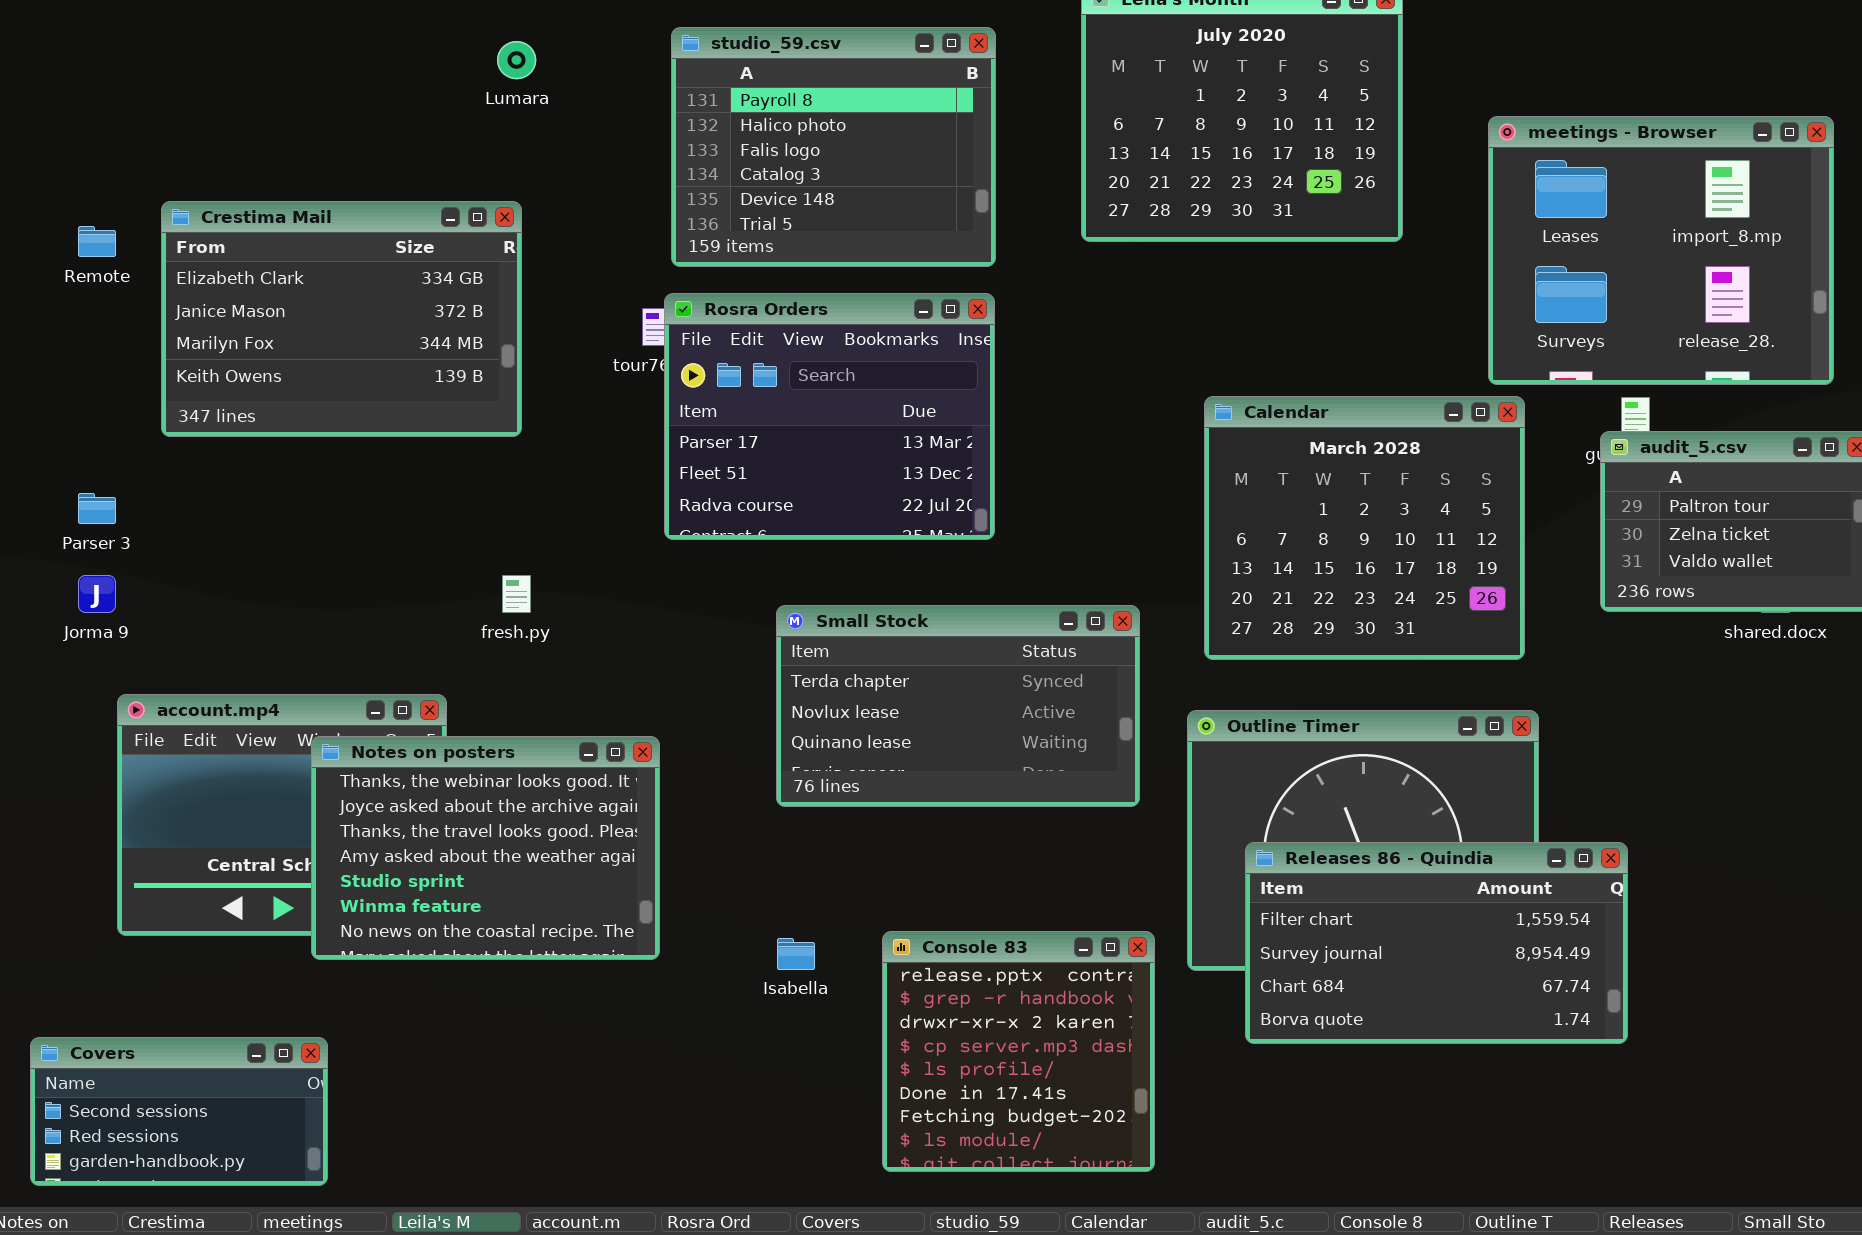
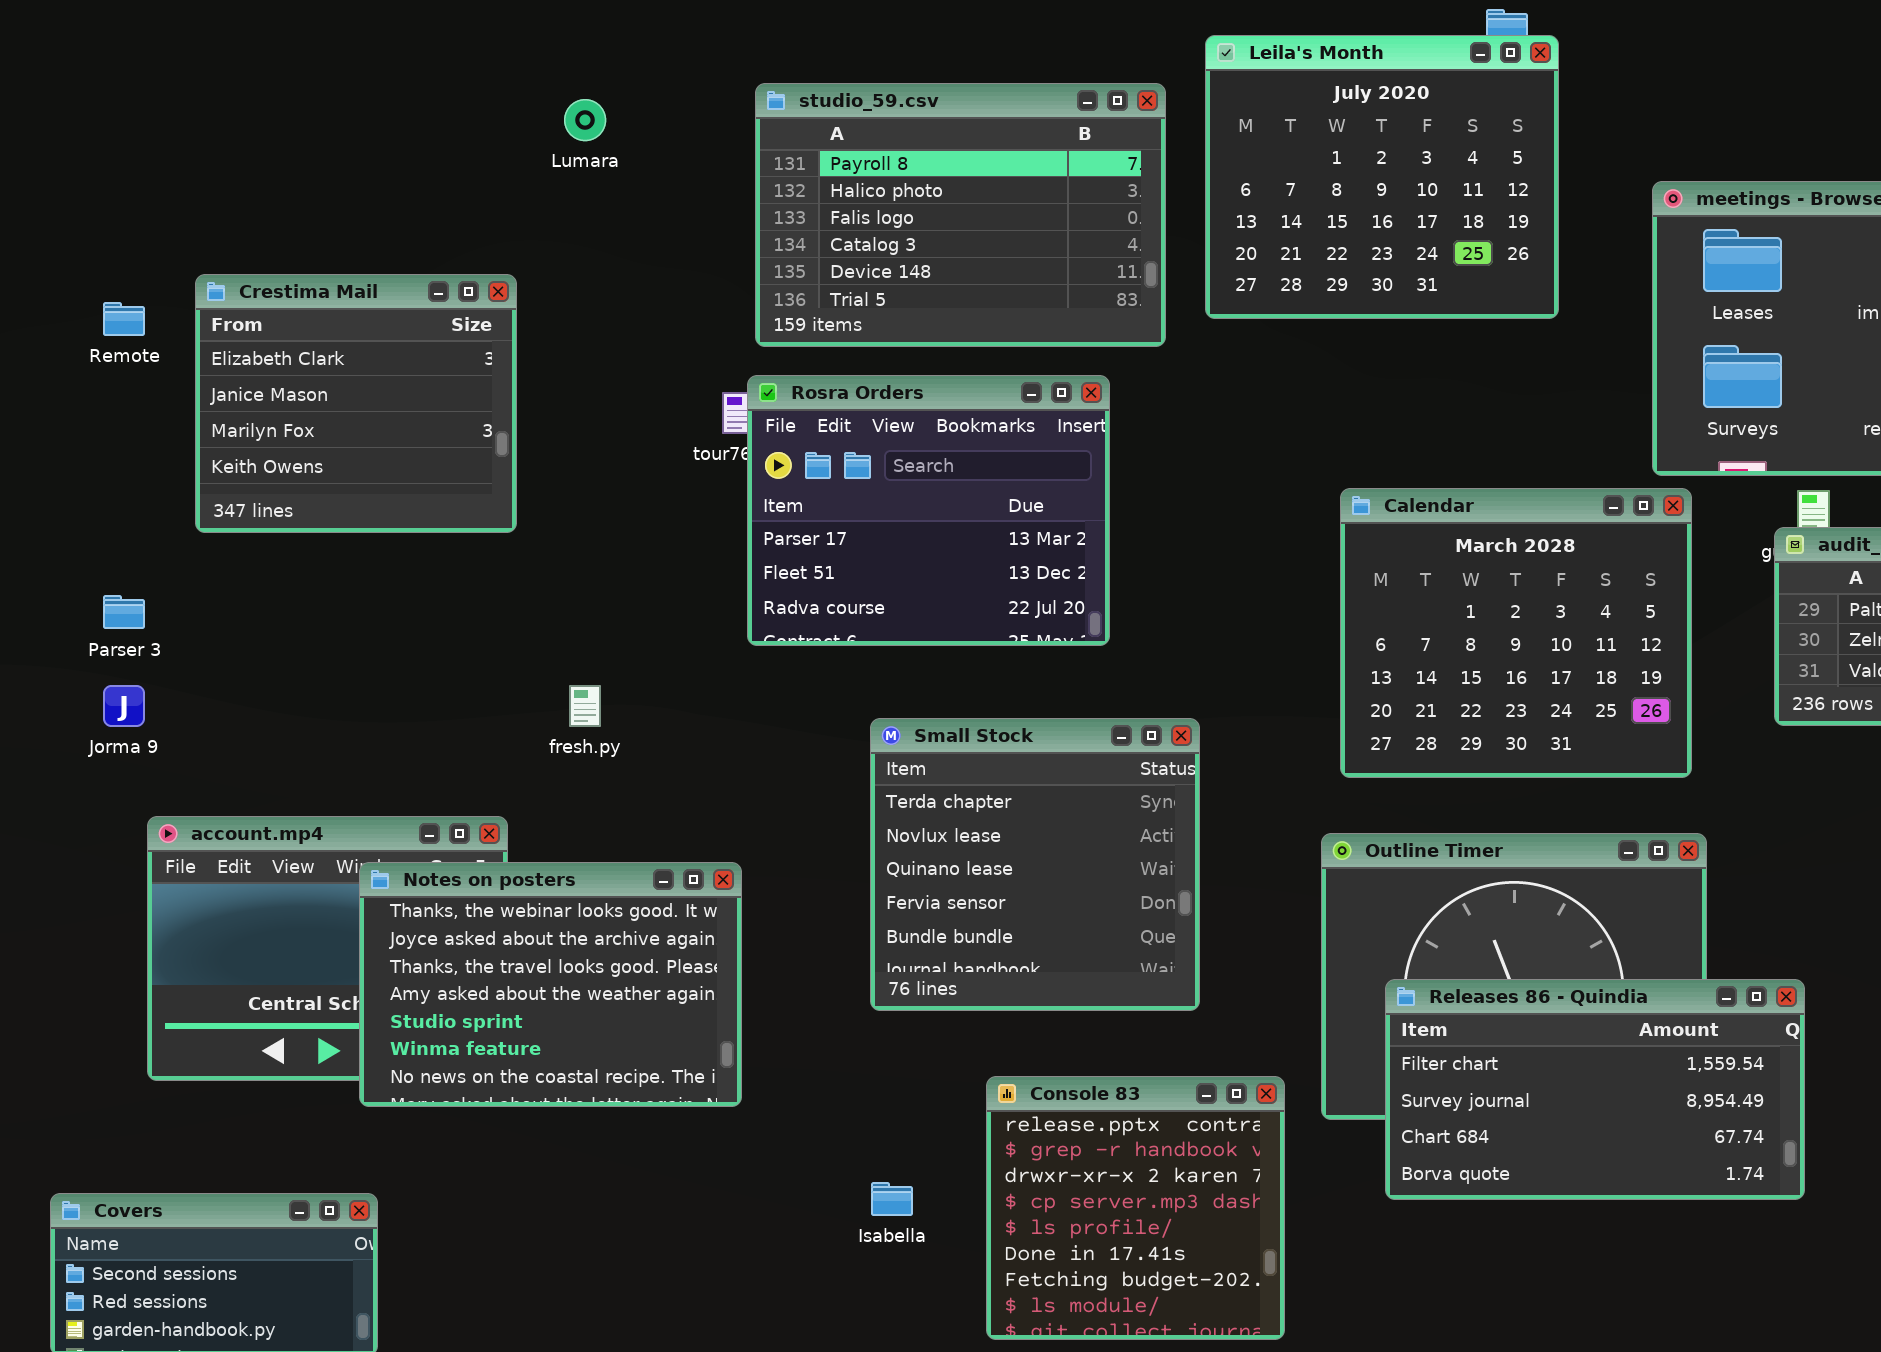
studio_59.csv: [671,27,996,267] -> [755,83,1166,347], resized
Crestima Mail: [161,201,522,437] -> [195,274,517,533], resized
Small Stock: [776,605,1140,807] -> [870,718,1200,1011], resized
Isabella: [777,938,815,970] -> [871,1182,913,1216], moved

